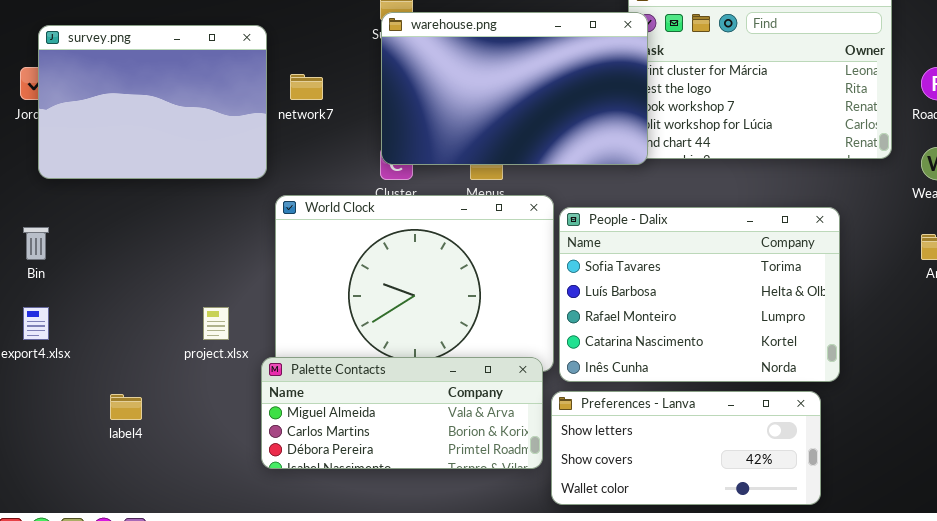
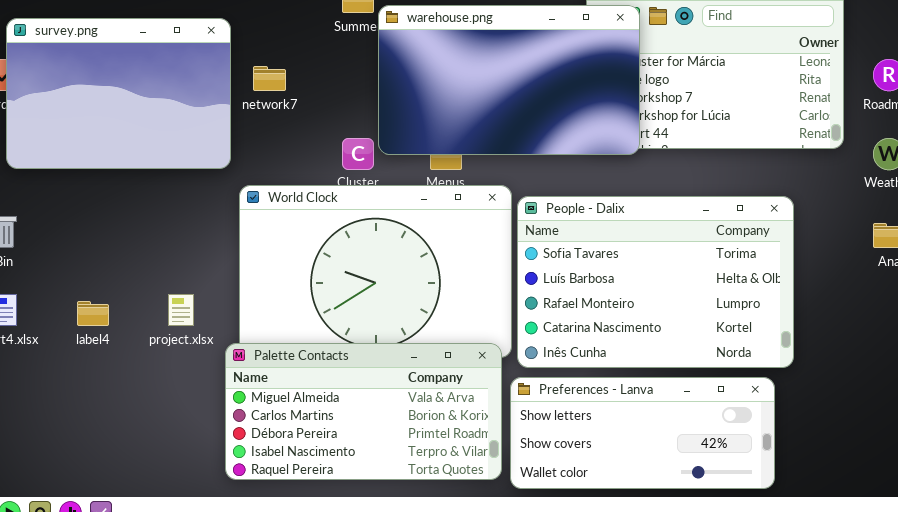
warehouse.png: [381,12,648,165] -> [378,5,640,155], moved
Palette Contacts: [261,357,543,469] -> [225,343,502,480], resized
label4: [110,394,142,420] -> [77,301,109,326], moved

